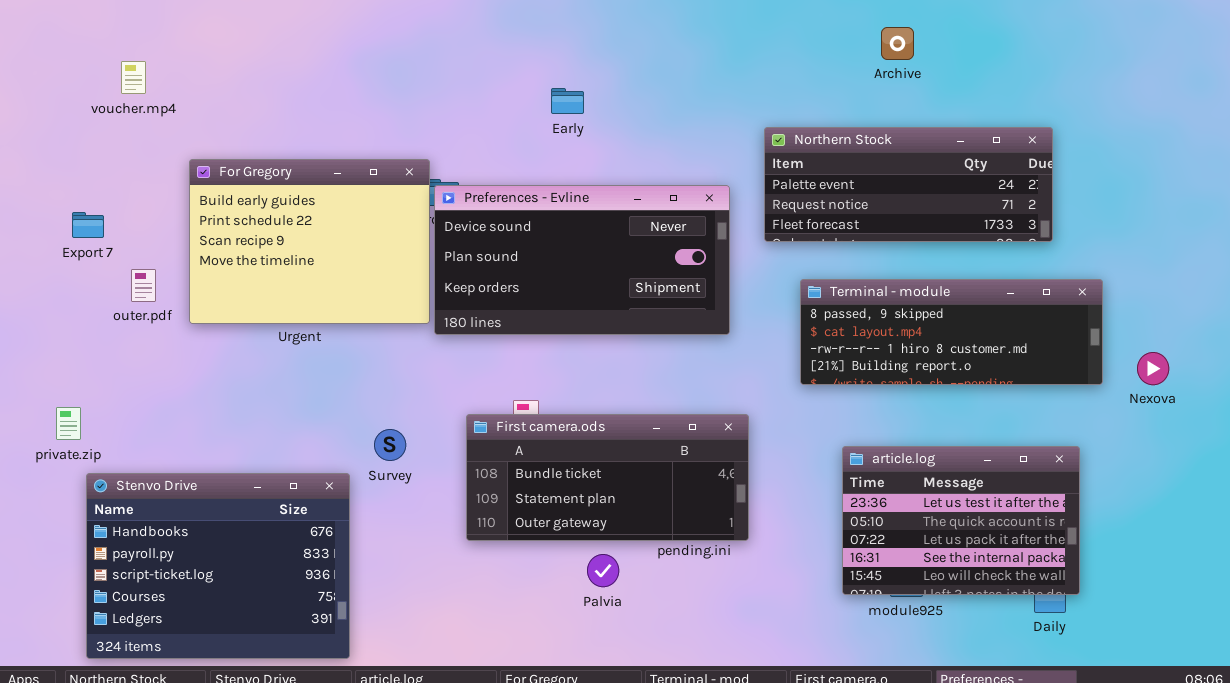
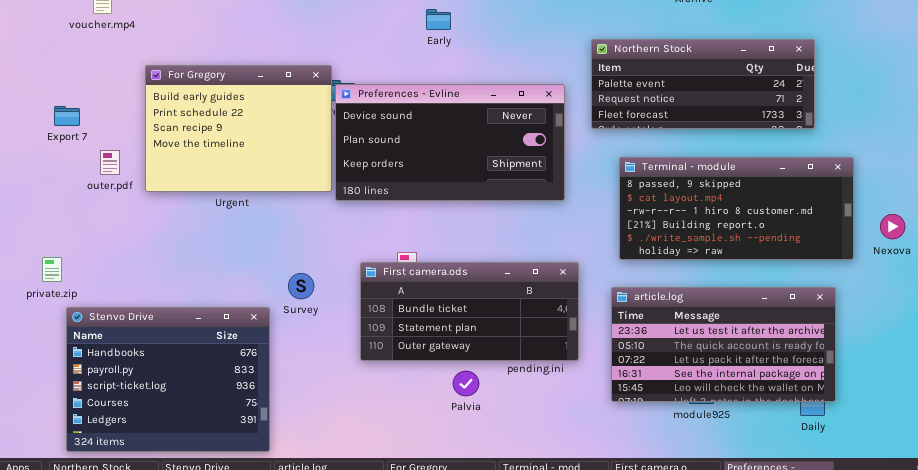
Terminal - module: [800,279,1103,385] -> [619,157,854,260], resized
article.log: [842,446,1080,595] -> [611,287,836,402], resized

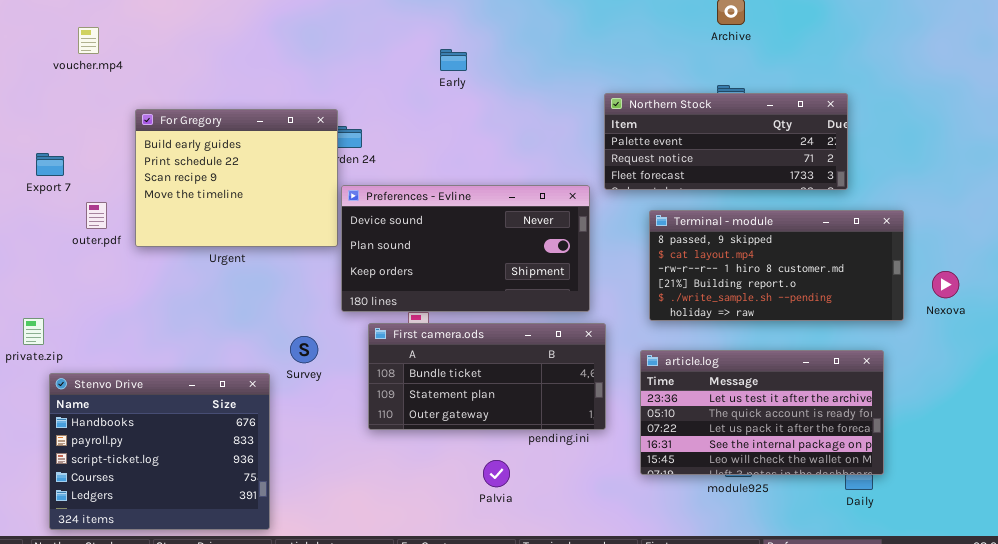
Northern Stock: [591,39,815,129] -> [604,93,848,190], moved
Preferences - Evline: [335,84,565,201] -> [341,185,590,312], moved
Palvia: [453,371,479,396] -> [483,460,510,487], moved

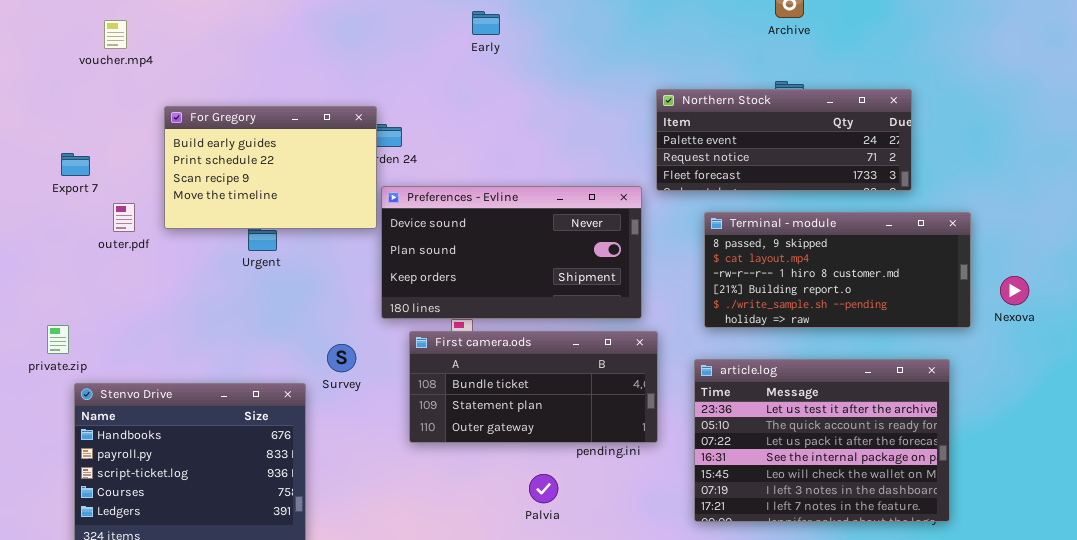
Early: [440,49,467,71] -> [472,11,500,35], moved
For Gregory: [135,109,338,247] -> [164,106,377,229], resized
article.log: [640,350,884,475] -> [694,359,950,522], resized

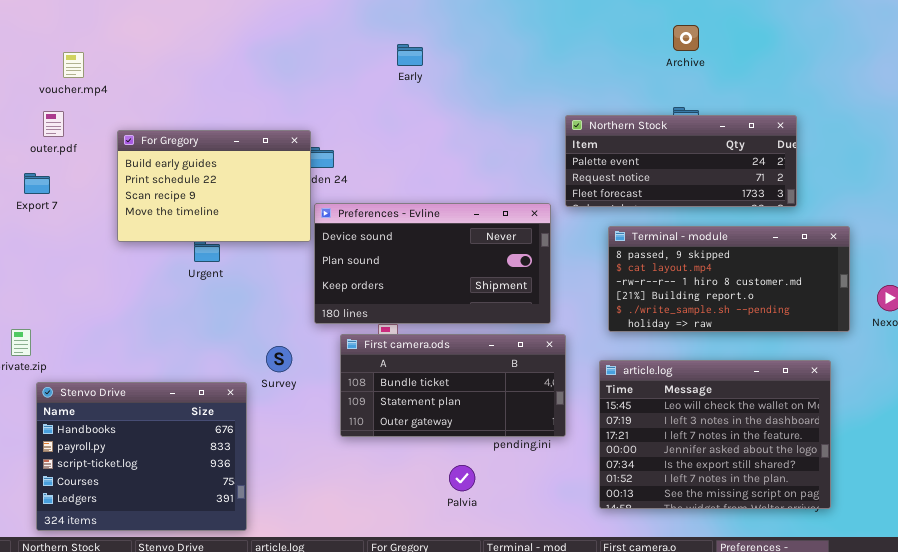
outer.pdf: [113,203,135,232] -> [43,111,64,137], moved
article.log: [694,359,950,522] -> [599,360,831,509], scrolled down 4 rows

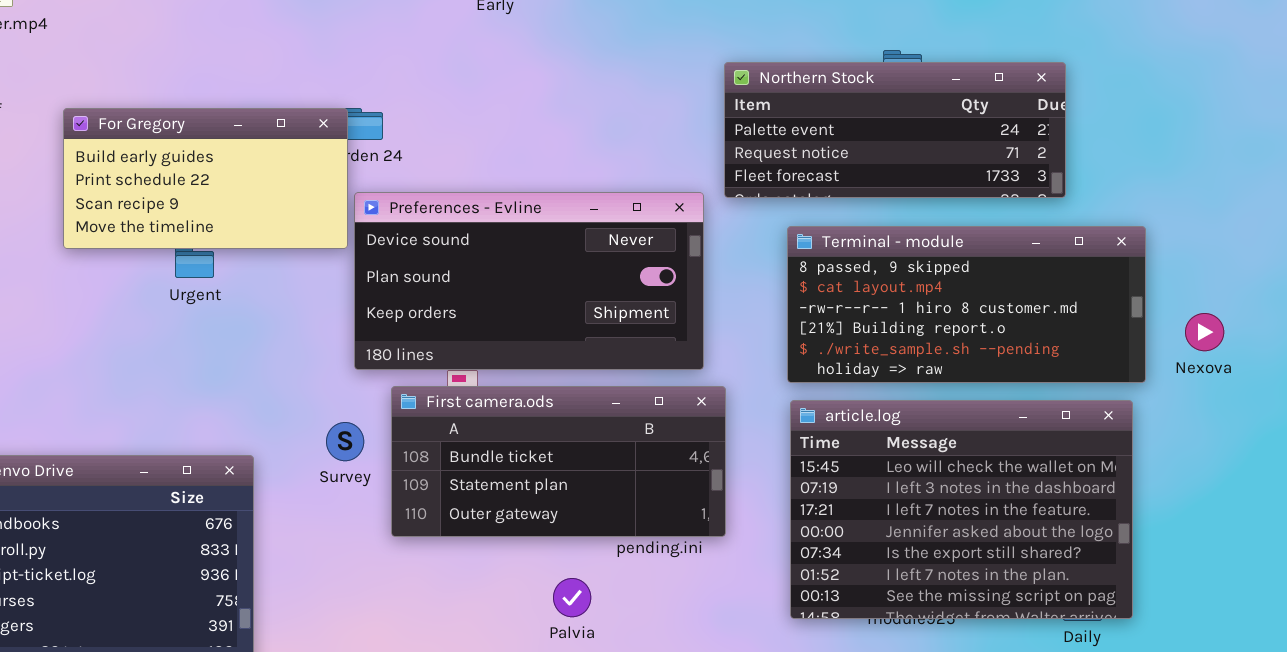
For Gregory: [117,130,311,242] -> [63,108,348,249], resized
Survey: [266,346,292,372] -> [326,422,364,461], moved
article.log: [599,360,831,509] -> [790,400,1133,619], moved

